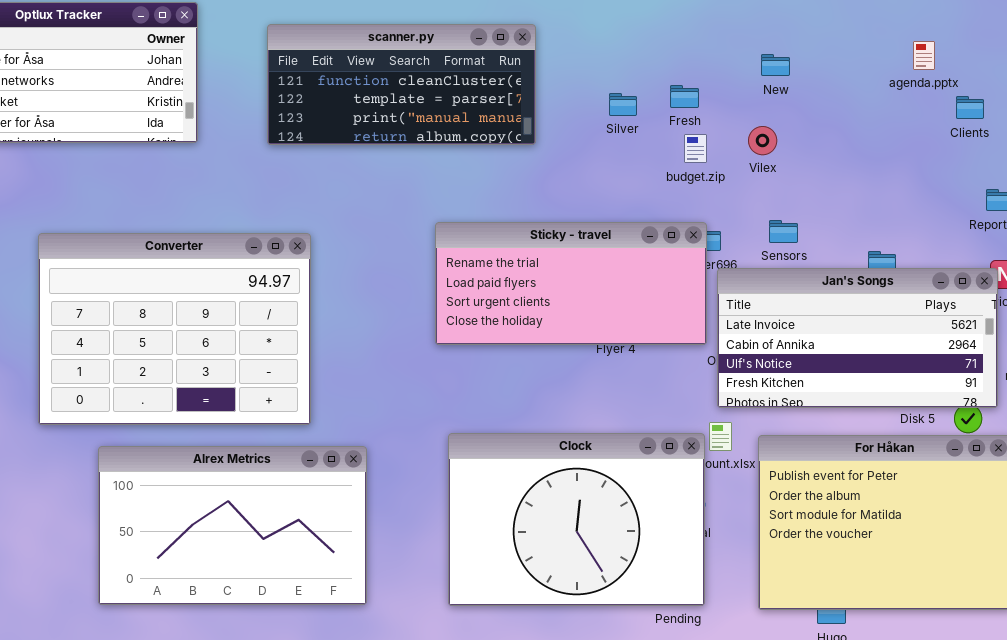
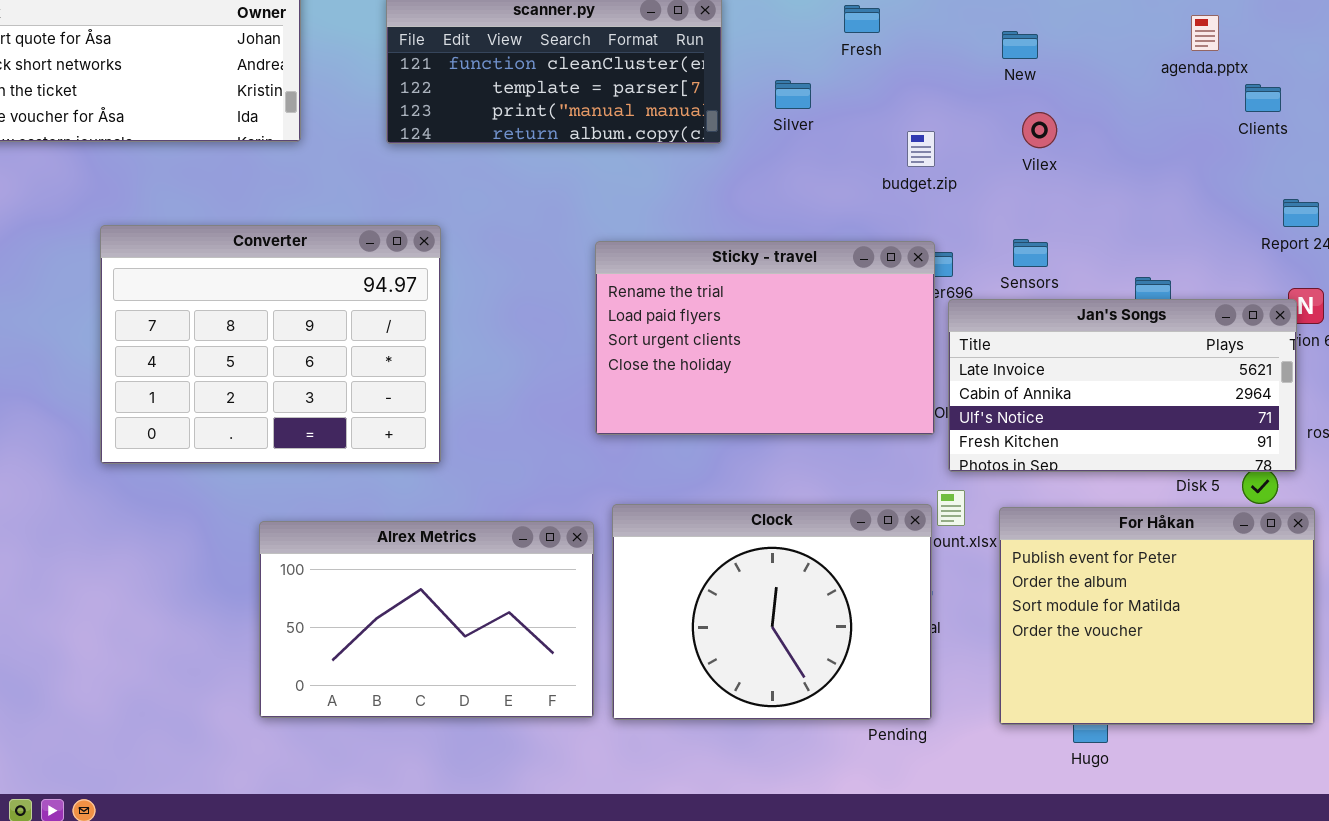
Fresh: [670,85,699,108] -> [844,5,880,33], moved
Silver: [609,93,637,116] -> [775,80,811,109], moved
Vilex: [748,126,777,155] -> [1022,112,1057,148], moved
Sticky - travel: [435,222,707,345] -> [595,241,935,435], resized
Converter: [38,233,311,425] -> [100,225,441,464], moved
Alrex Metrics: [98,446,367,605] -> [259,521,594,718], moved

